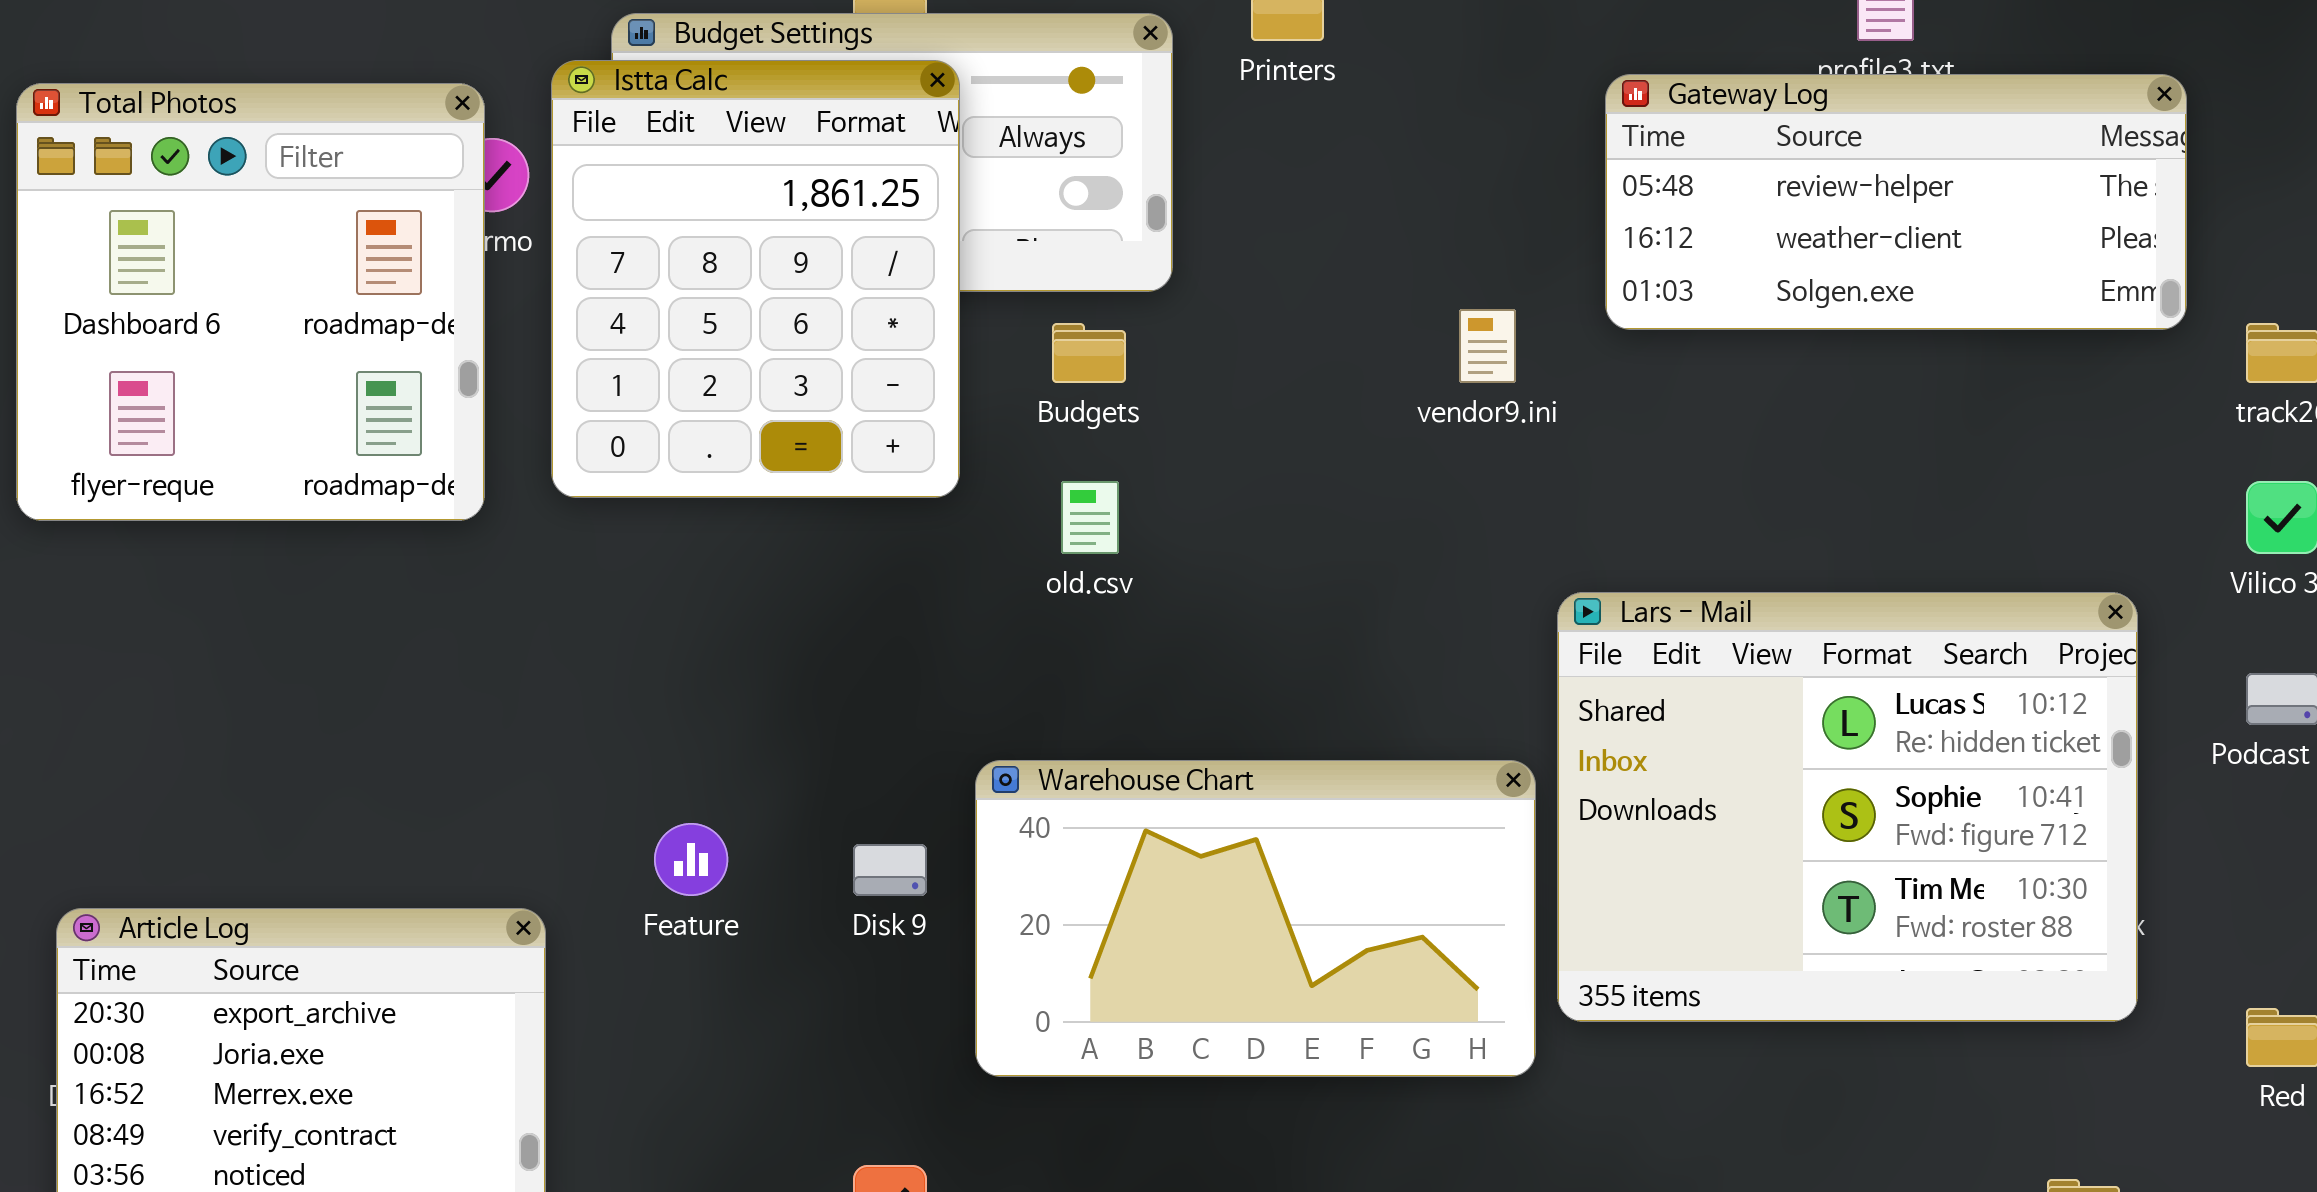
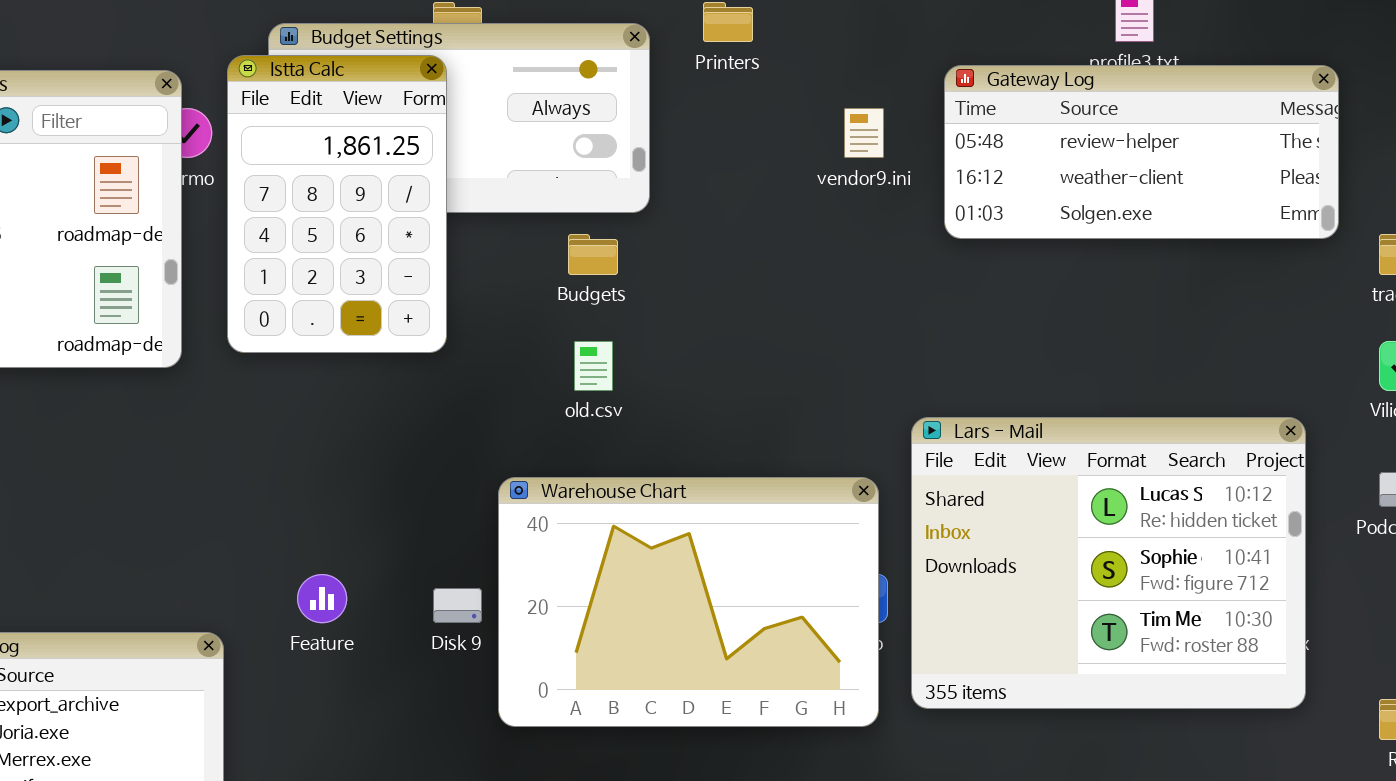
Istta Calc: [551,60,960,498] -> [227,55,447,353], resized
vendor9.ini: [1459,309,1516,383] -> [844,108,884,158], moved
Warehouse Chart: [975,760,1536,1077] -> [498,477,879,727], moved, resized

